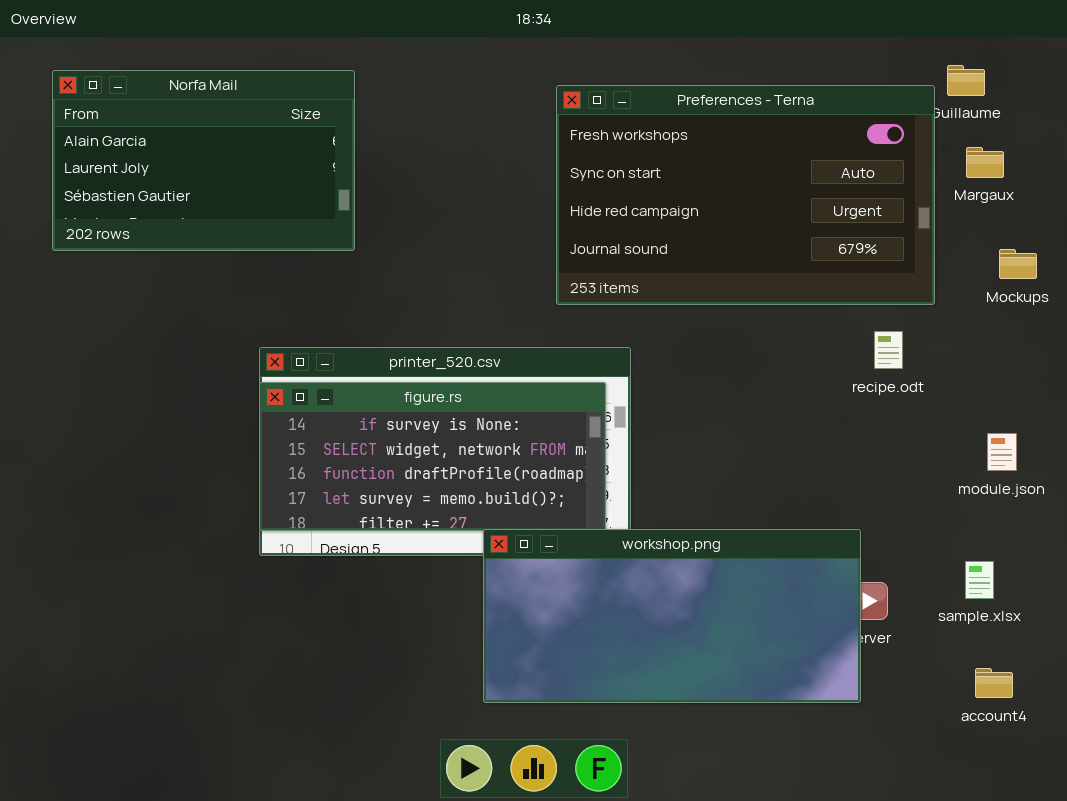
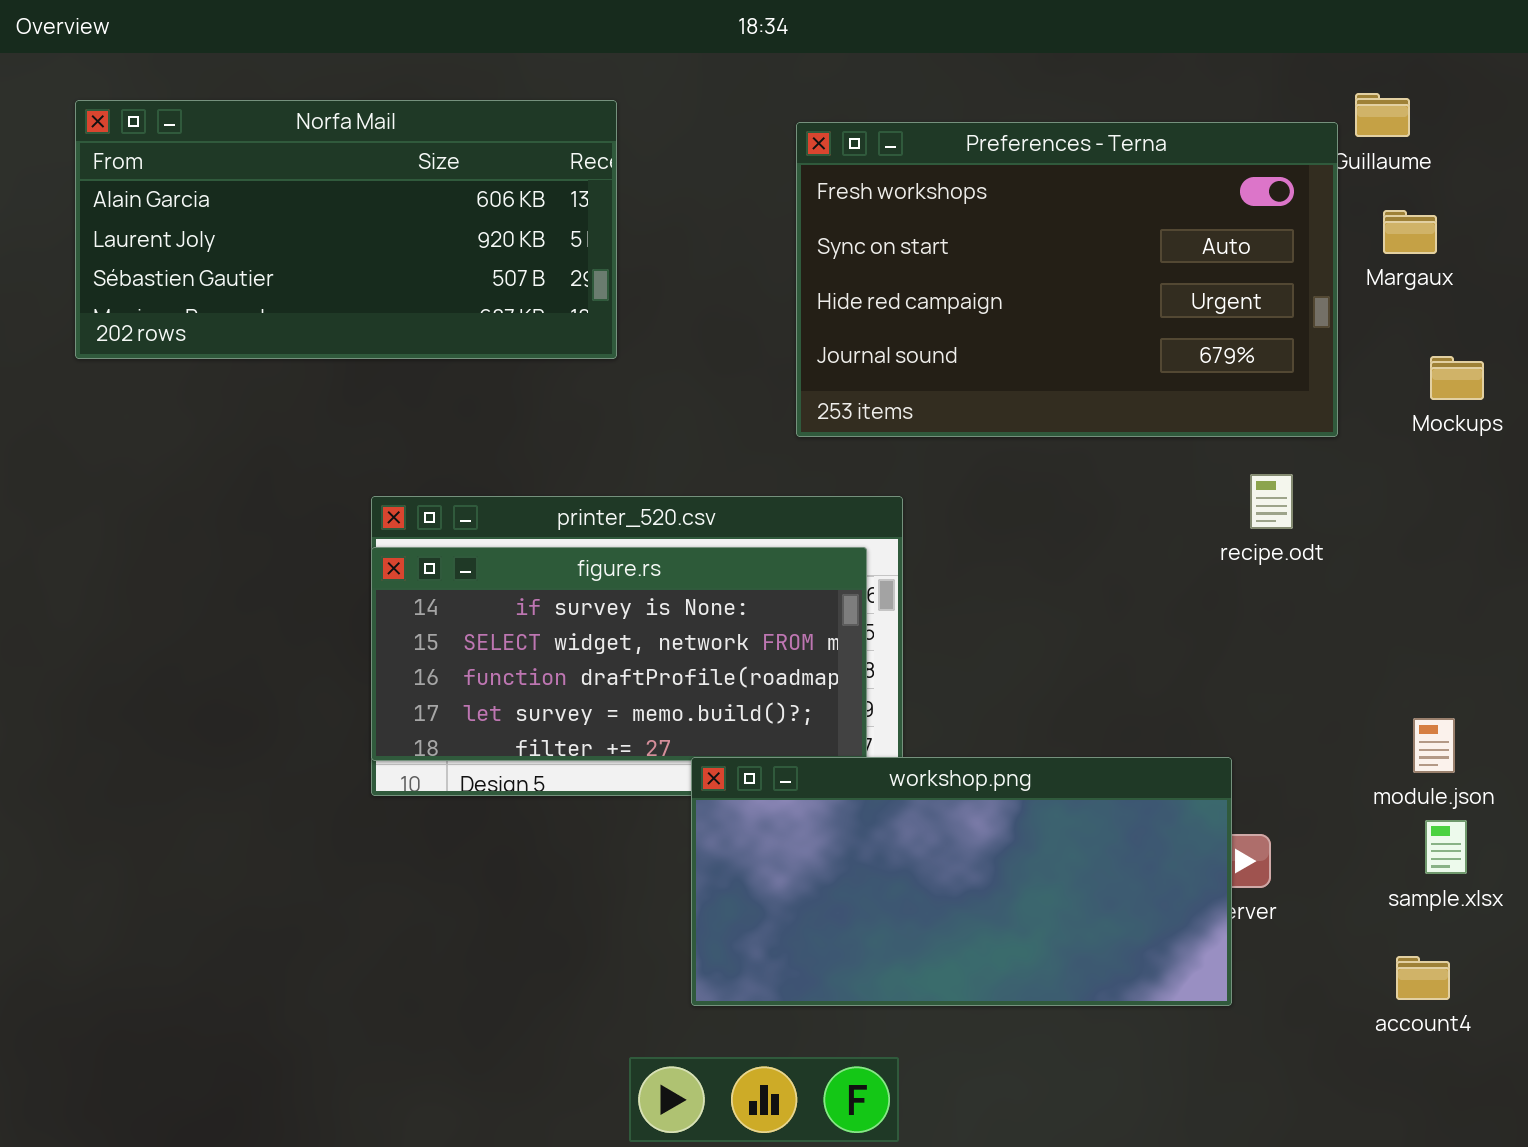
Norfa Mail: [52,70,355,251] -> [75,100,617,359], resized
module.json: [987,433,1017,471] -> [1413,718,1455,773], moved
sample.xlsx: [965,561,994,599] -> [1425,820,1467,874], moved

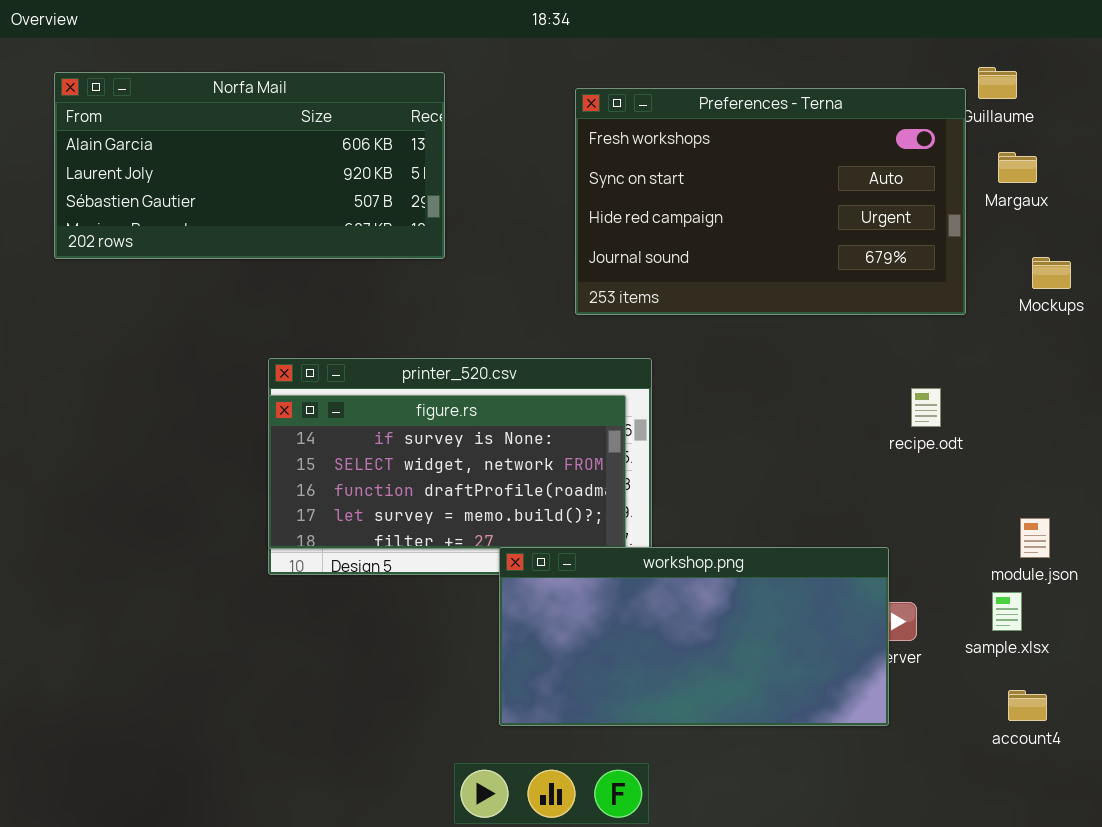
recipe.odt: [1250,474,1293,529] -> [911,388,941,427], moved
sample.xlsx: [1425,820,1467,874] -> [992,592,1022,631], moved

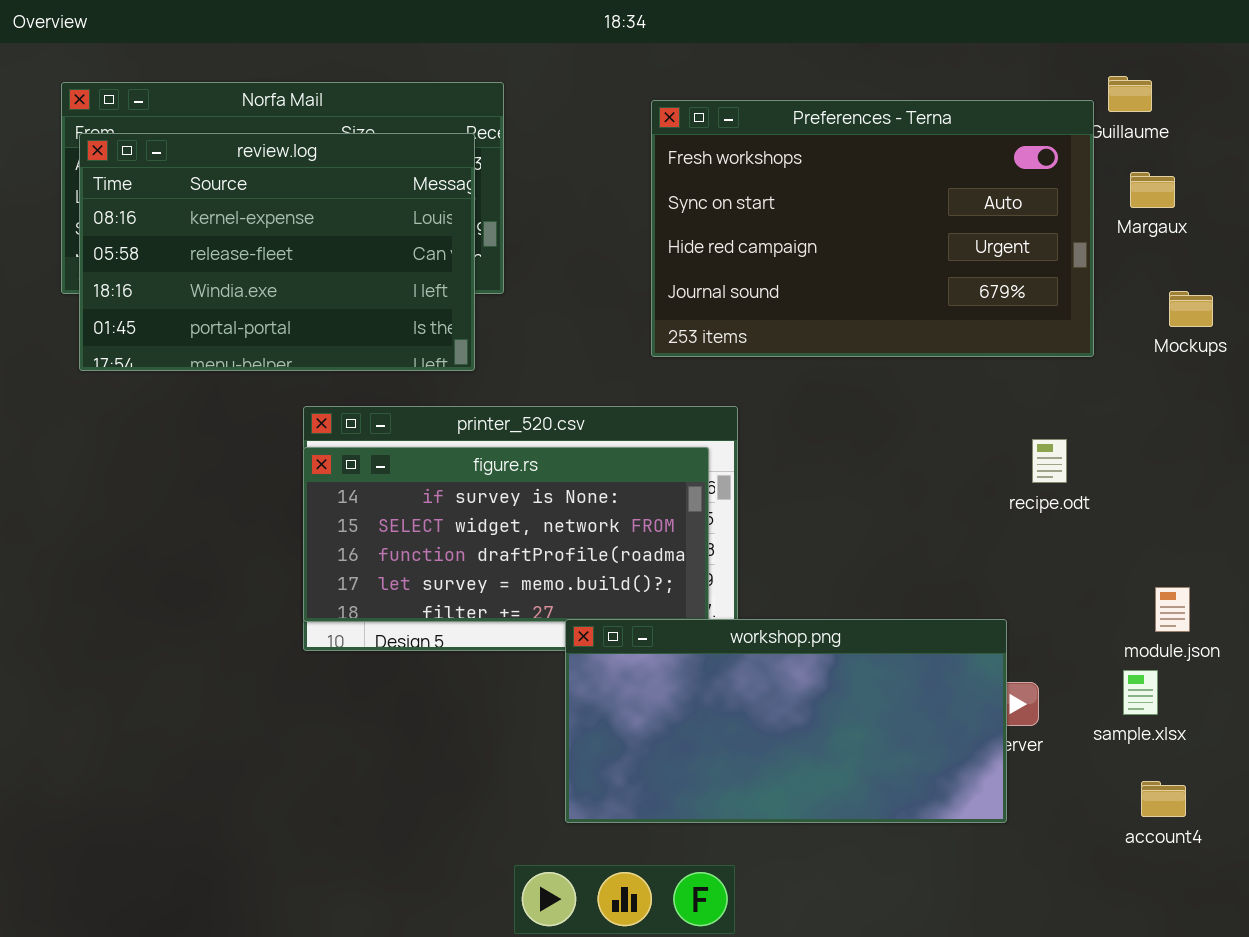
review.log: none -> [79,133,475,371], opened

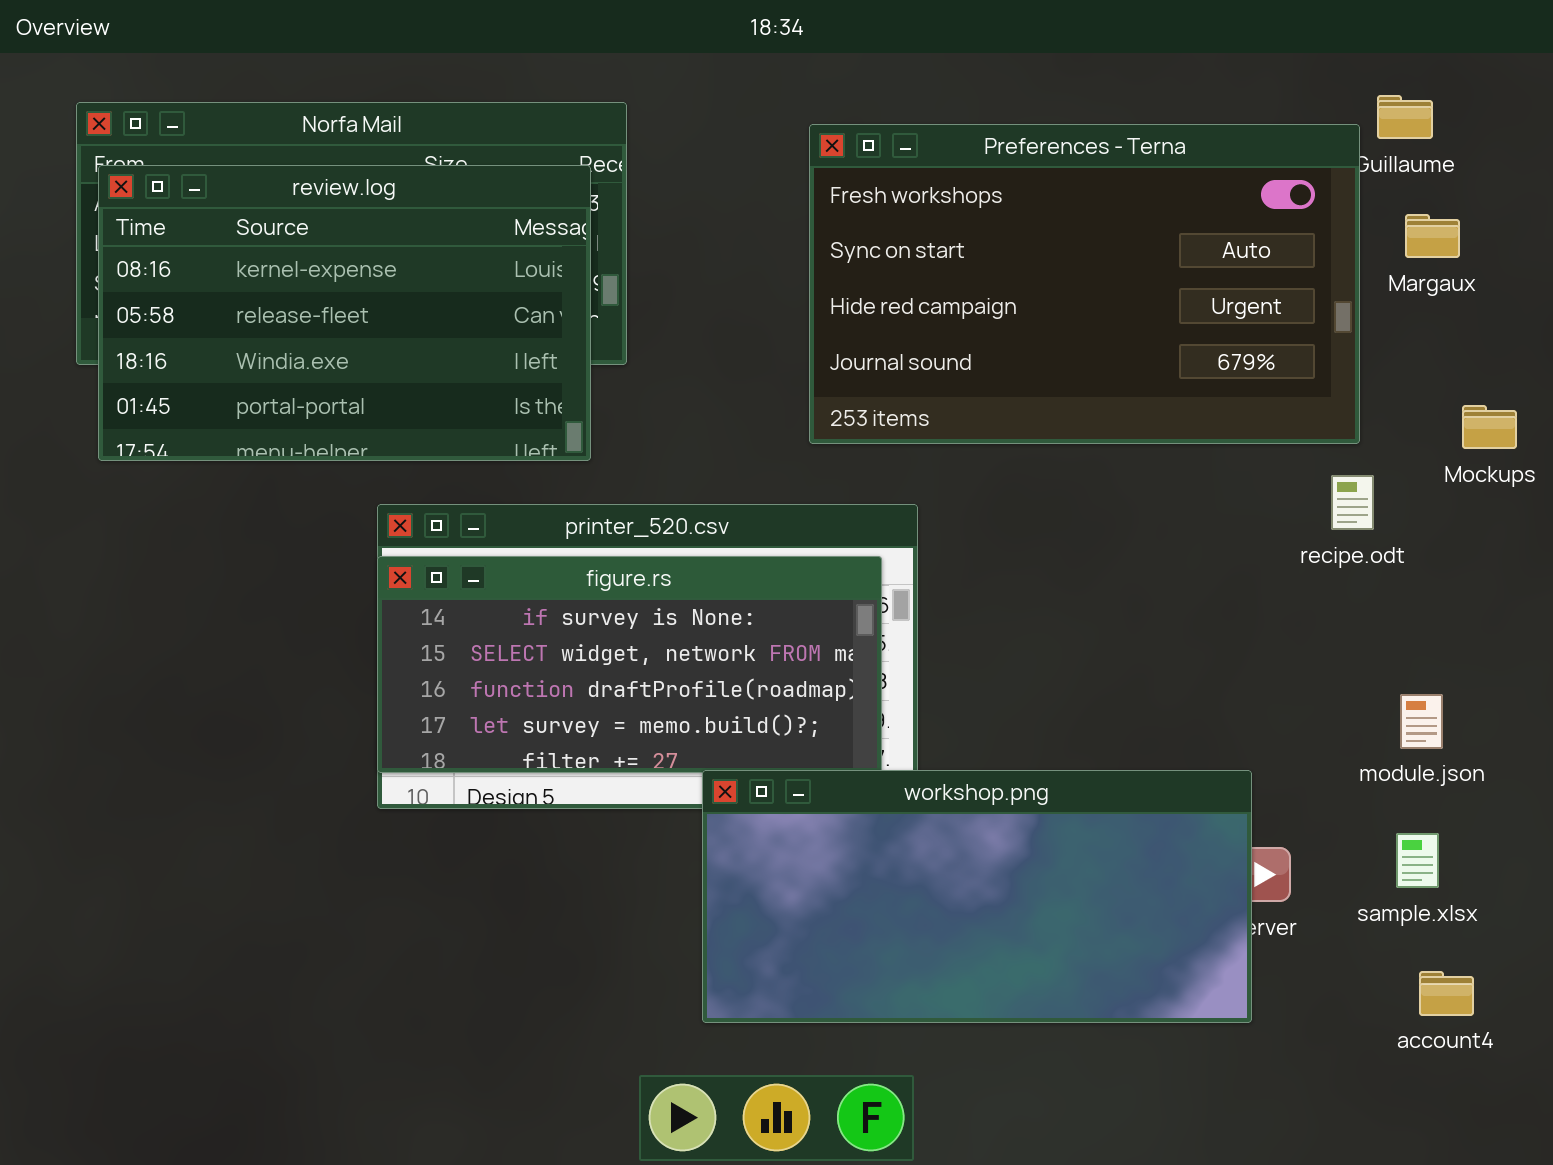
Mockups: [1169,291,1213,327] -> [1462,405,1517,449], moved
recipe.odt: [1032,439,1067,483] -> [1331,475,1374,530], moved
module.json: [1155,587,1190,632] -> [1400,694,1443,749], moved

